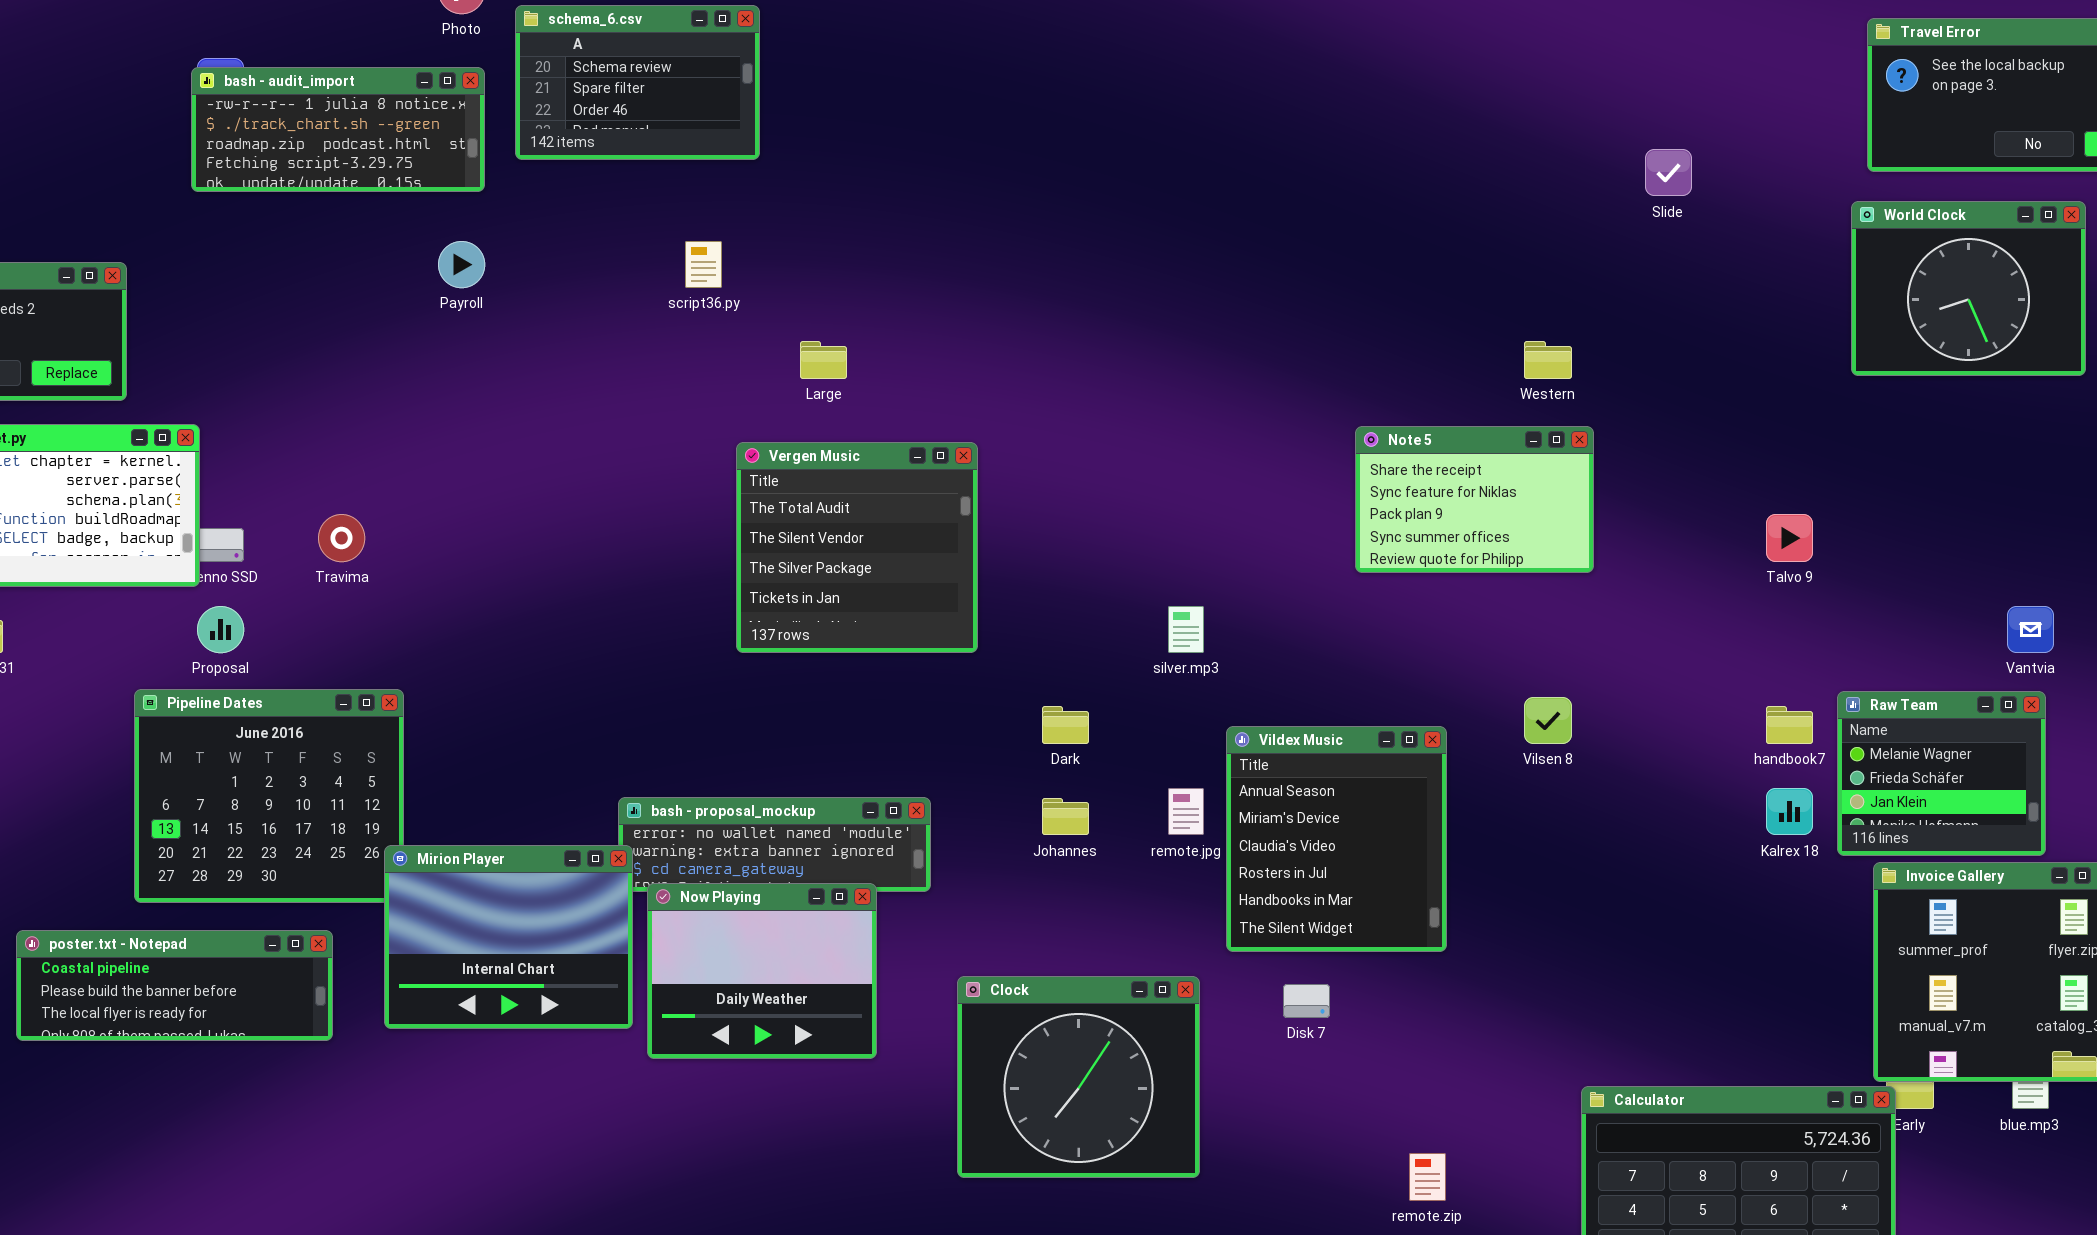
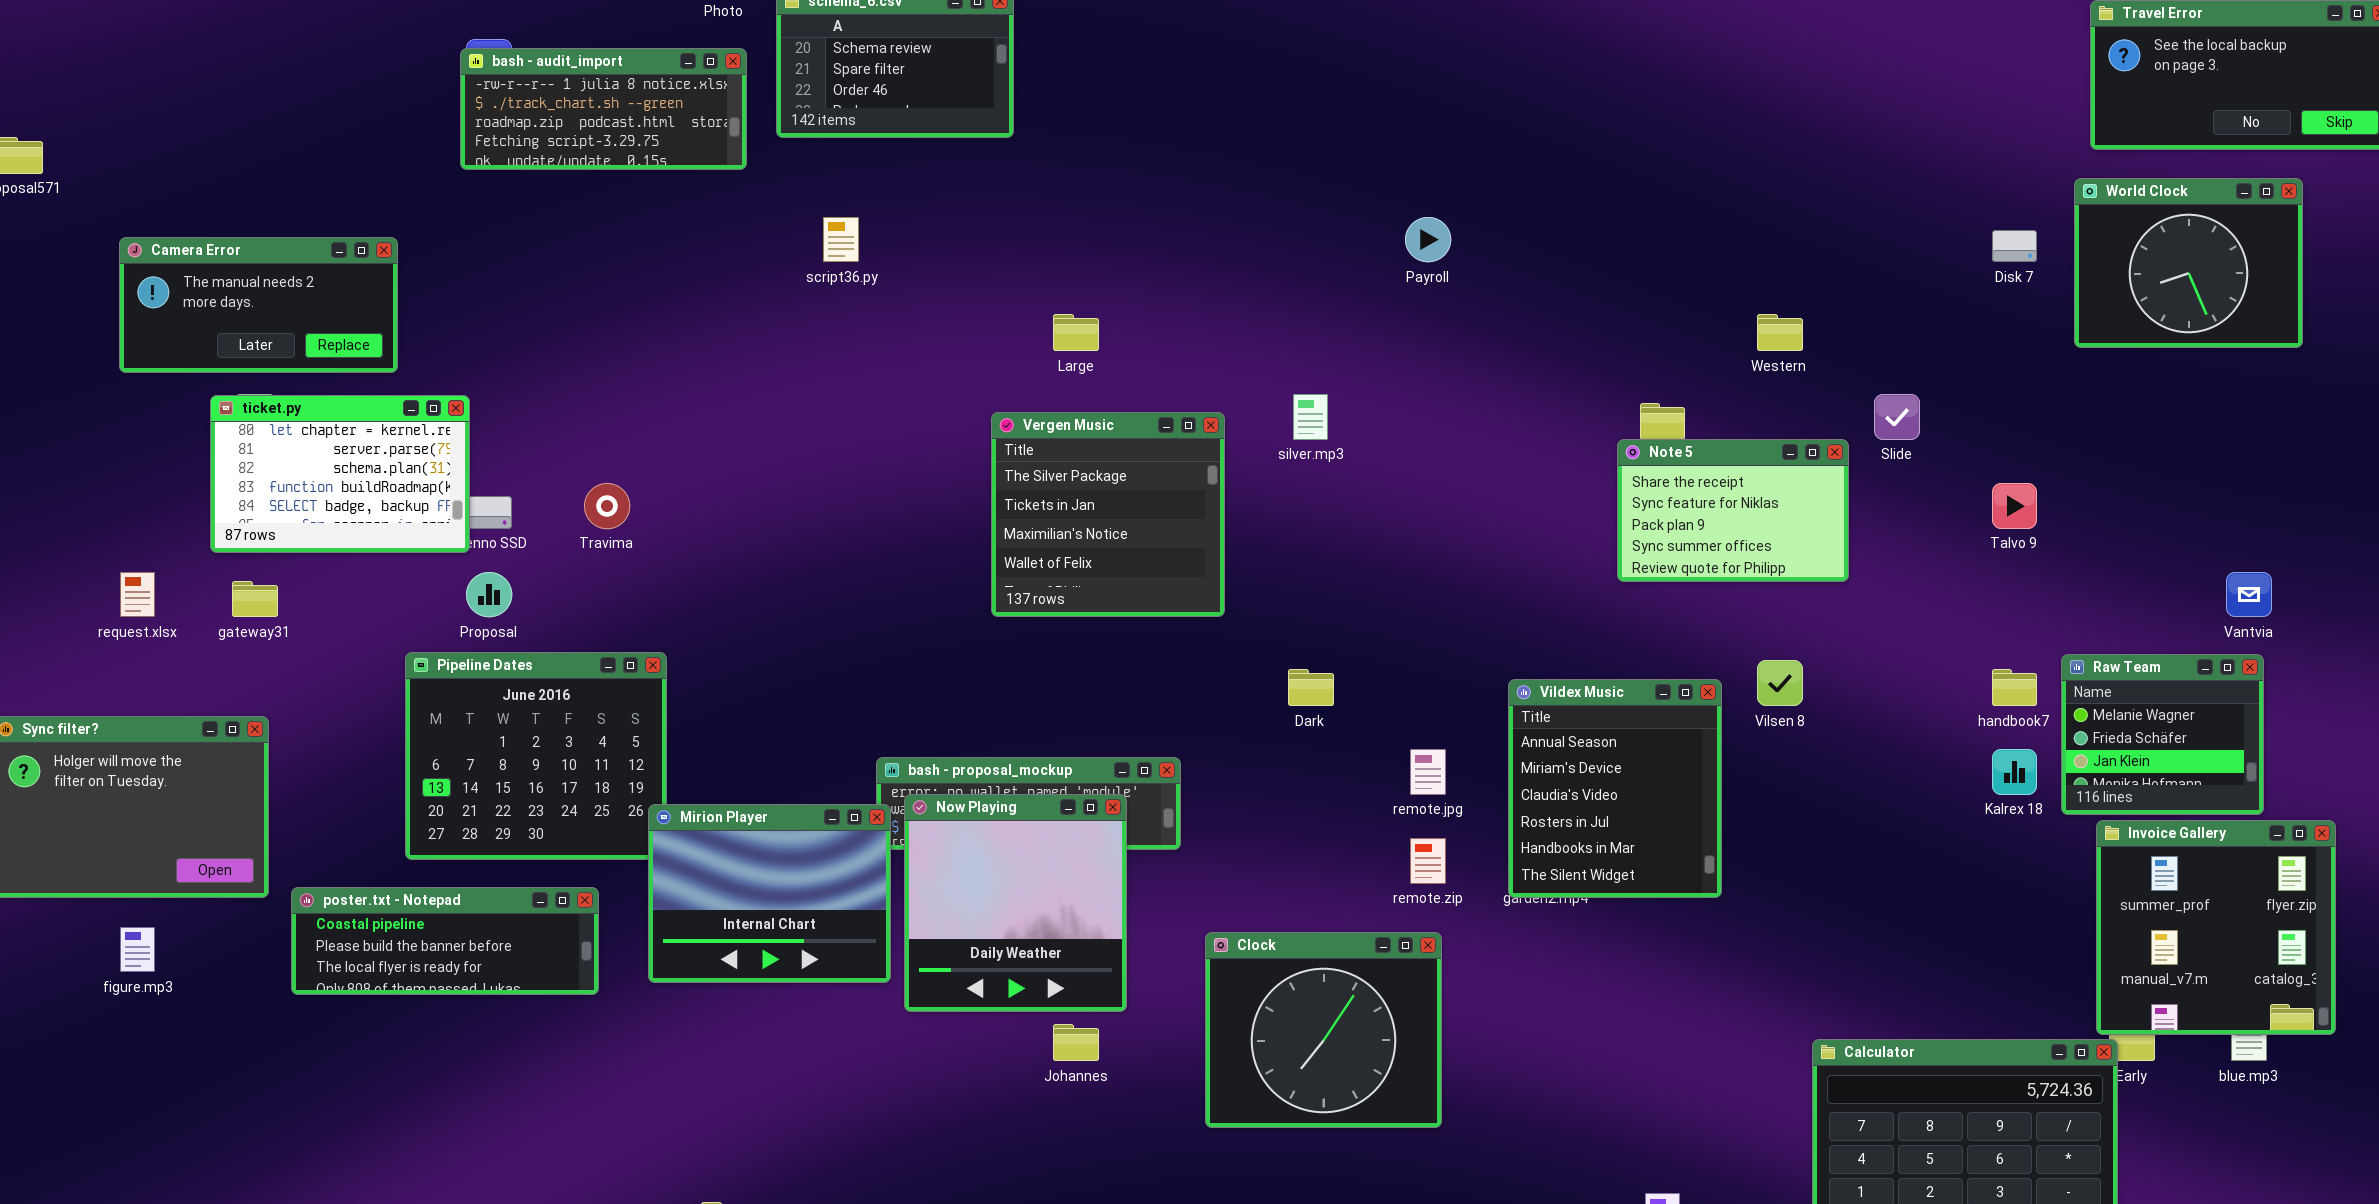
Slide: [1645,149,1692,196] -> [1874,394,1920,440], moved
Payroll: [438,241,485,288] -> [1405,217,1451,262], moved
script36.py: [685,241,722,288] -> [823,217,859,262], moved
Note 5: [1355,426,1594,573] -> [1617,439,1849,582], moved
Vergen Music: [736,442,978,653] -> [991,412,1225,617], scrolled down 2 rows
silver.mp3: [1168,606,1204,653] -> [1293,394,1328,440], moved
Vildex Music: [1226,726,1447,952] -> [1508,679,1722,898], moved
Johannes: [1042,798,1089,835] -> [1053,1024,1099,1061], moved
Now Playing: [647,883,877,1059] -> [904,794,1127,1012], resized
Disk 7: [1283,984,1330,1018] -> [1992,230,2037,262], moved
remote.zip: [1409,1153,1446,1201] -> [1410,838,1446,884], moved

